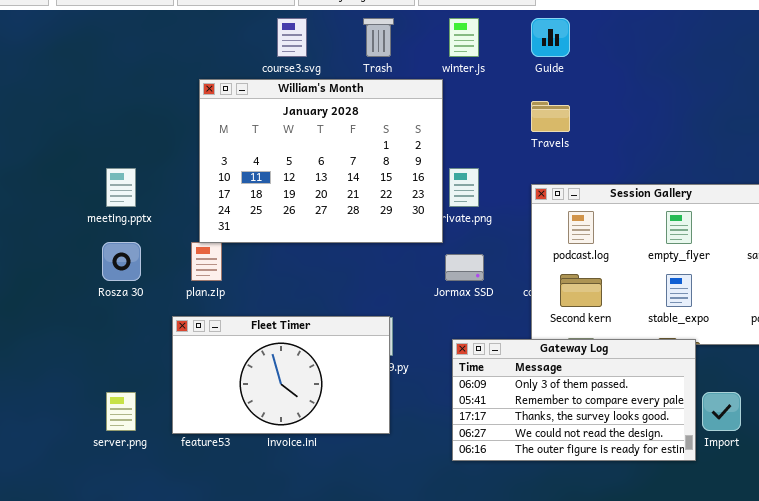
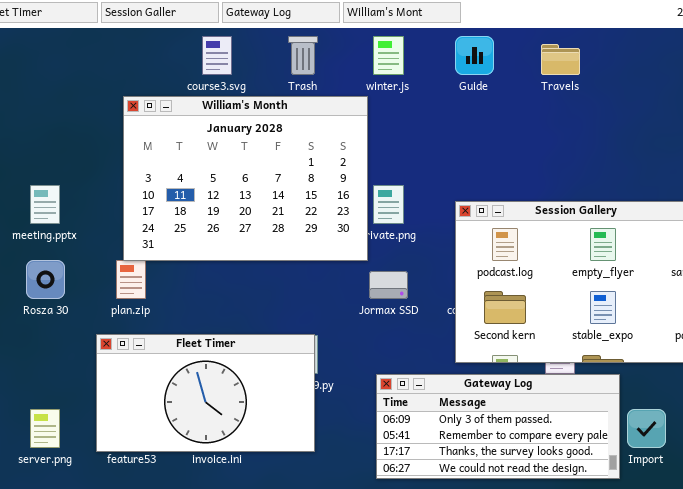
Travels: [531,101,570,132] -> [541,44,580,75], moved
Gateway Log: [452,339,696,461] -> [376,374,620,479], resized

